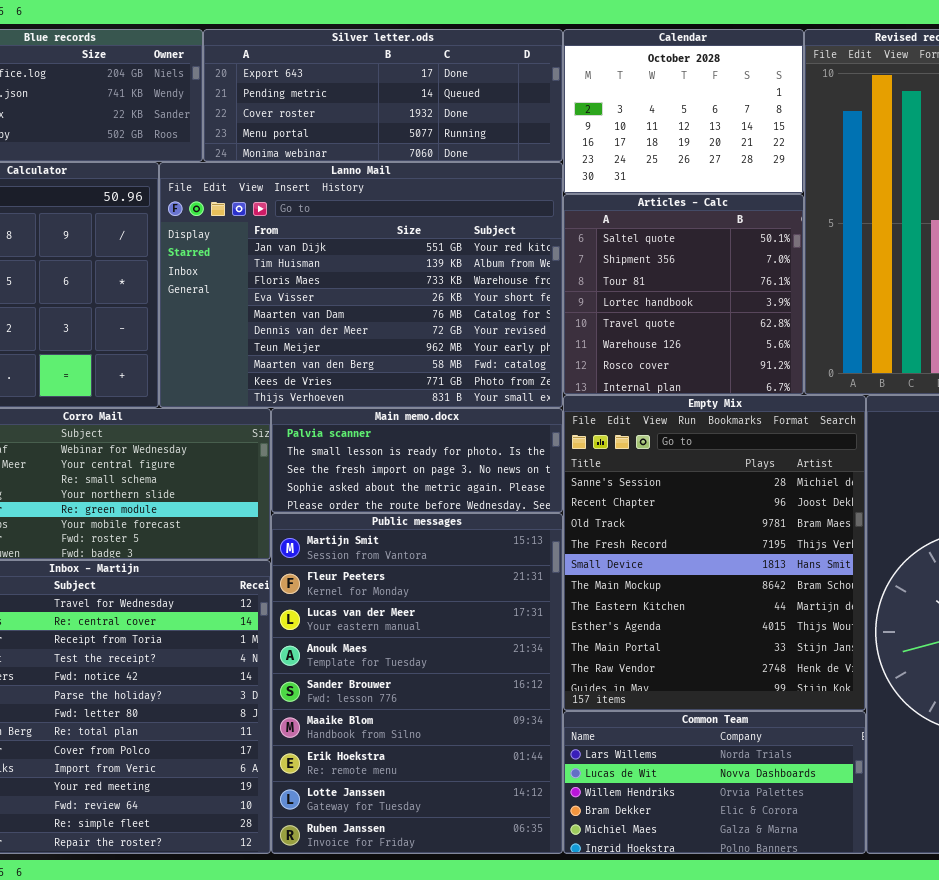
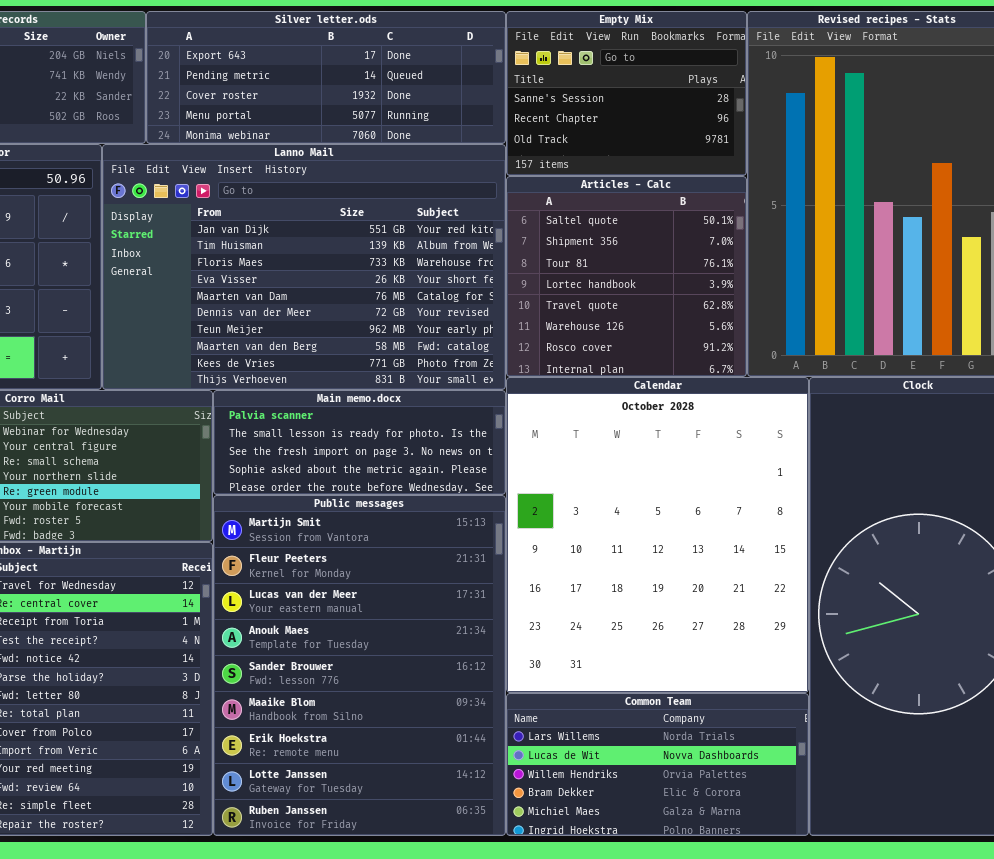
Calendar: [563,29,804,194] -> [506,377,809,693], moved, resized
Empty Mix: [563,395,866,711] -> [506,11,747,176], moved, resized

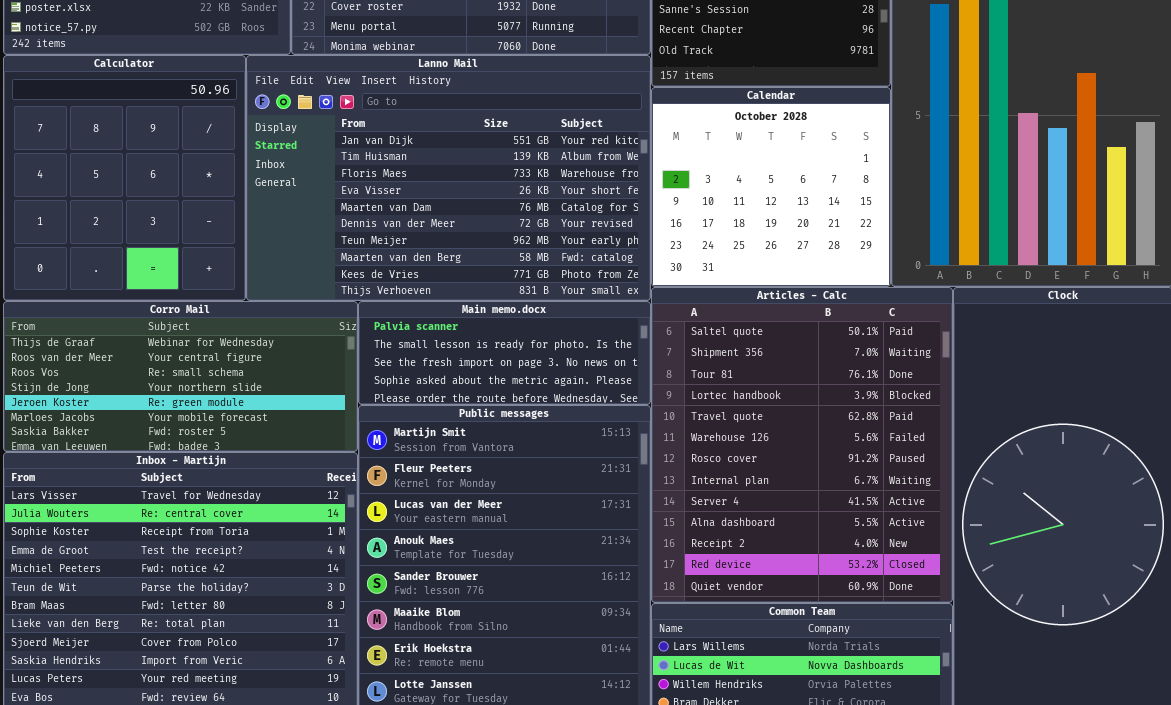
Articles - Calc: [506,176,747,377] -> [651,287,953,603], moved, resized
Calendar: [506,377,809,693] -> [651,87,891,287], moved, resized

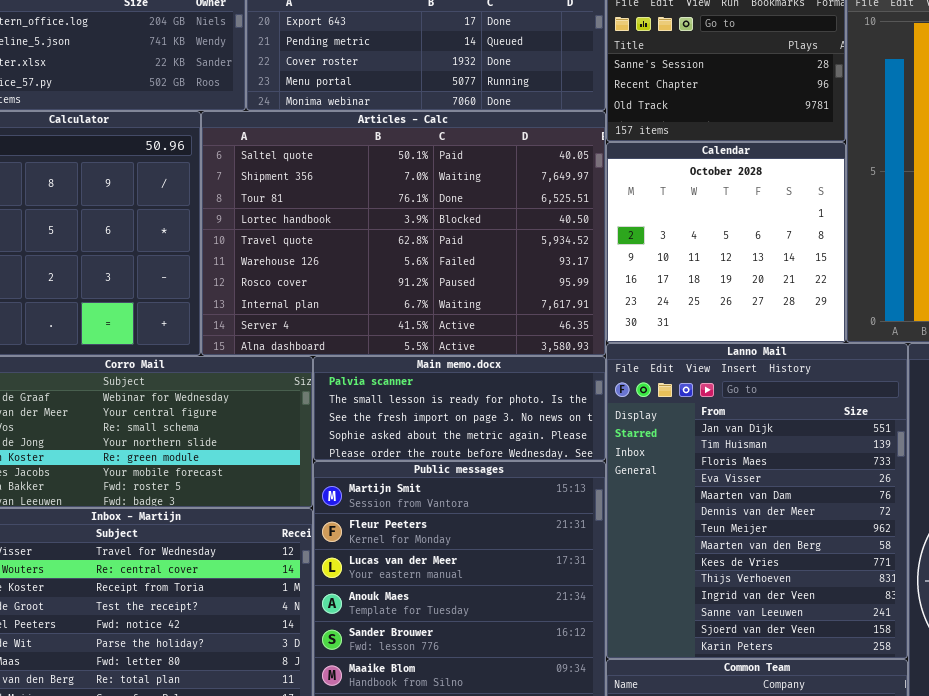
Lanno Mail: [246,55,651,301] -> [606,343,908,659], moved, resized
Articles - Calc: [651,287,953,603] -> [201,111,606,356], moved, resized

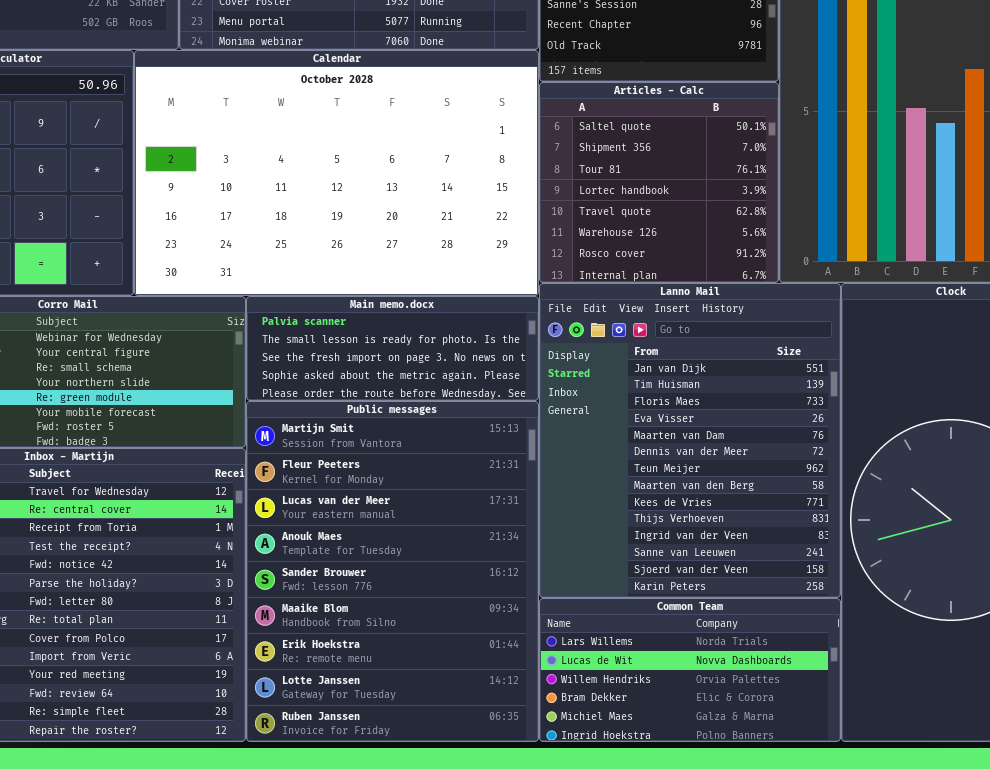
Articles - Calc: [201,111,606,356] -> [539,82,779,283], moved, resized
Calendar: [606,142,846,343] -> [134,50,539,296], moved, resized

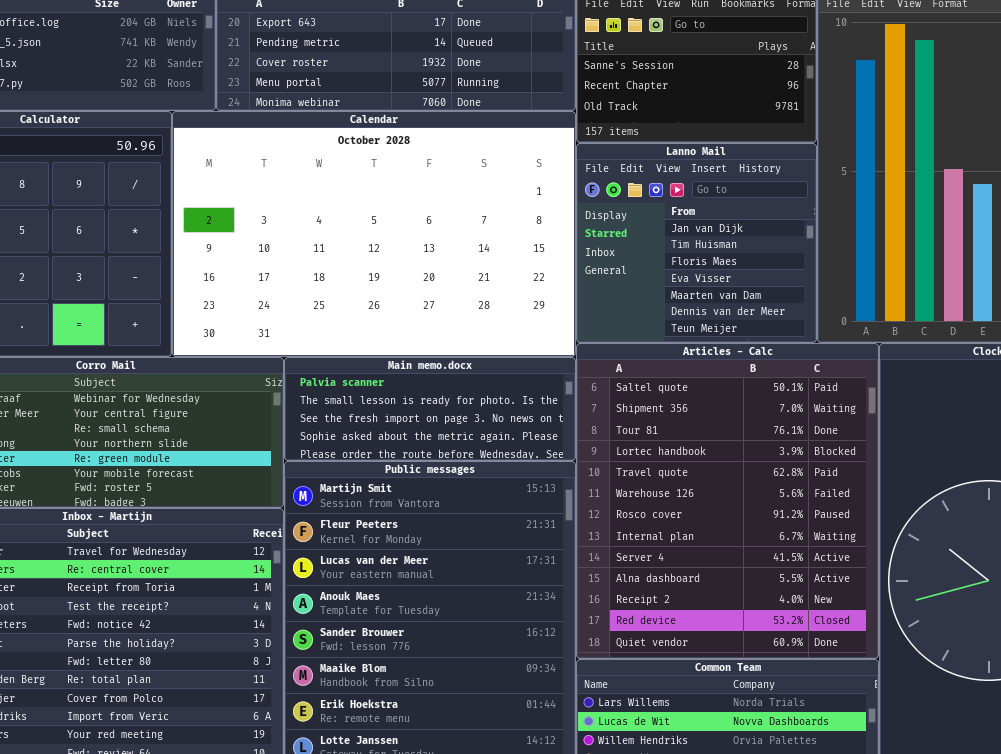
Articles - Calc: [539,82,779,283] -> [576,343,879,659], moved, resized
Lanno Mail: [539,283,841,598] -> [576,143,817,343], moved, resized

